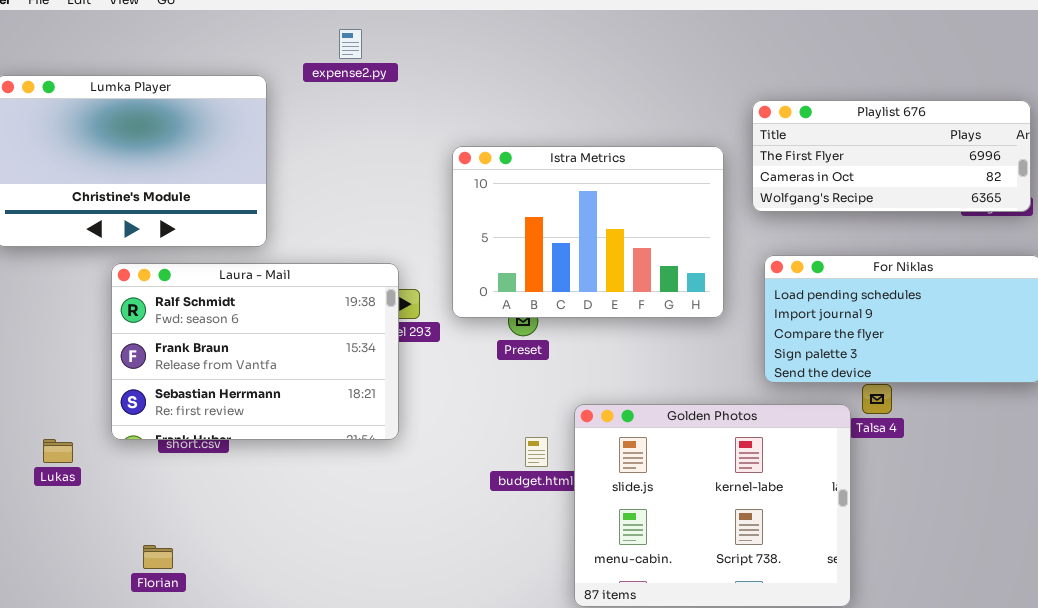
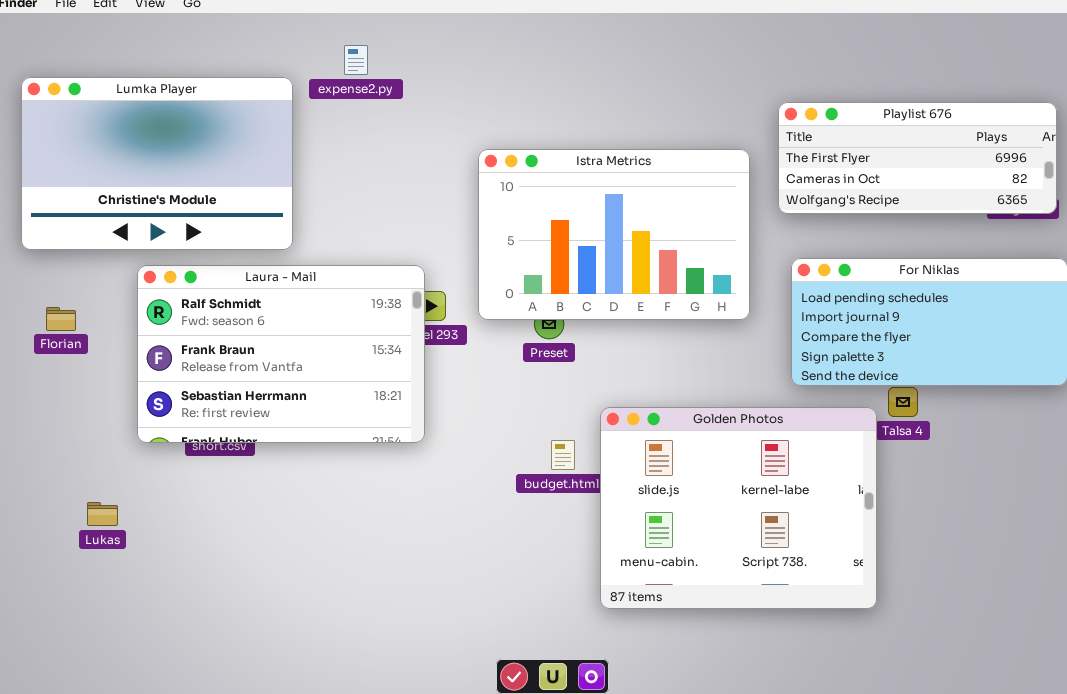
expense2.py: [339,29,362,59] -> [344,45,368,75], moved
Lukas: [43,439,73,463] -> [87,502,118,526], moved
Florian: [143,545,173,569] -> [46,307,76,331], moved

